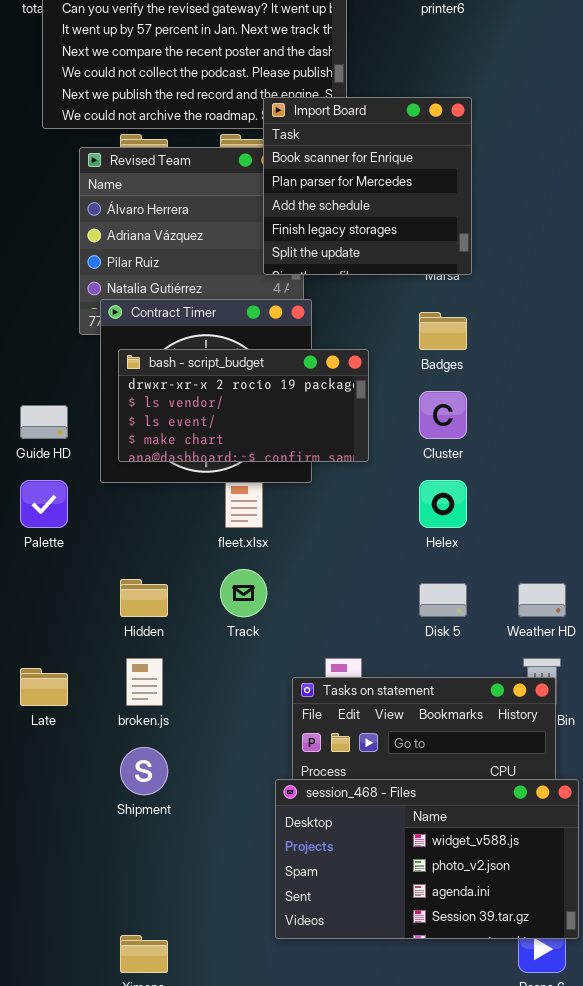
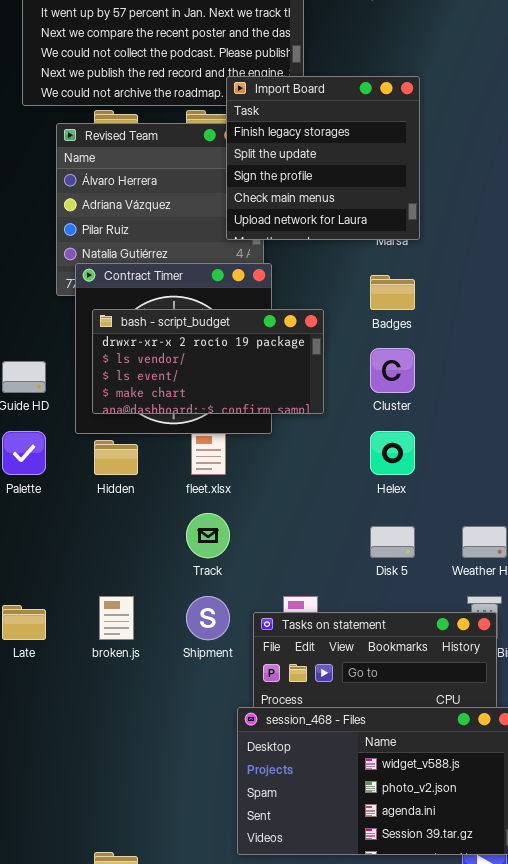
Import Board: [263,97,472,275] -> [226,76,420,240], scrolled down 3 rows
Hidden: [120,579,168,617] -> [94,440,138,475], moved
Shipment: [120,747,168,795] -> [186,596,230,640], moved

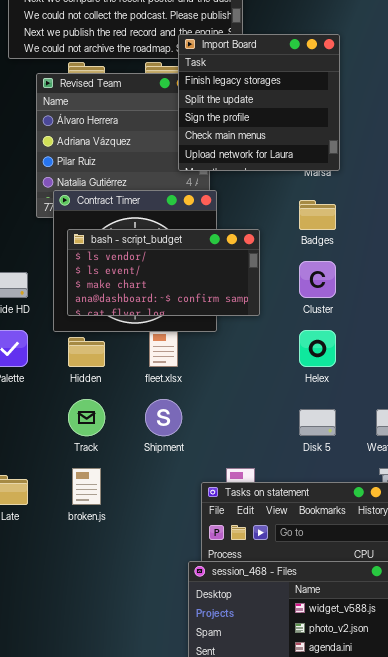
bash - script_budget: [92,309,324,414] -> [67,229,260,316], scrolled down 1 row
Track: [186,513,230,558] -> [68,399,105,436], moved
Shipment: [186,596,230,640] -> [145,399,182,436], moved

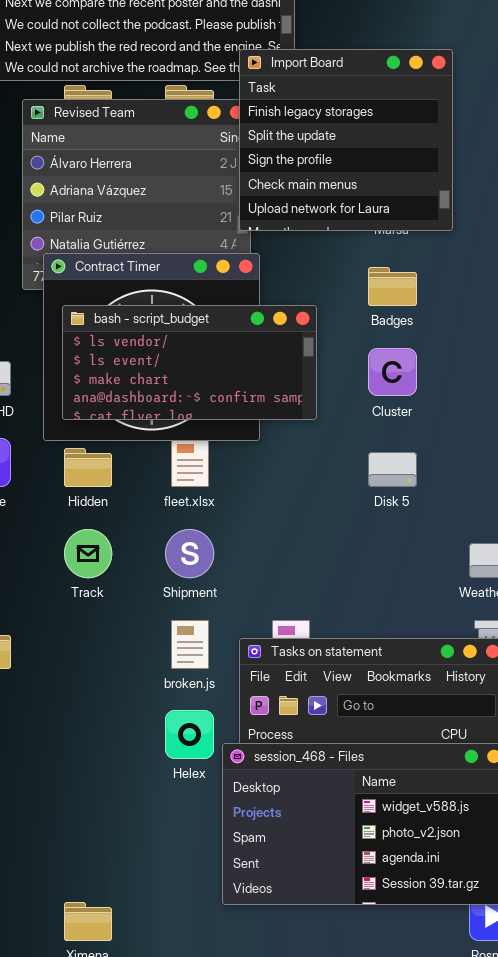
Import Board: [178,34,340,171] -> [239,49,453,231], moved
Helex: [299,330,336,367] -> [165,710,214,759], moved
Disk 5: [299,409,336,436] -> [368,452,417,487], moved
broken.js: [72,468,101,505] -> [171,620,209,669], moved

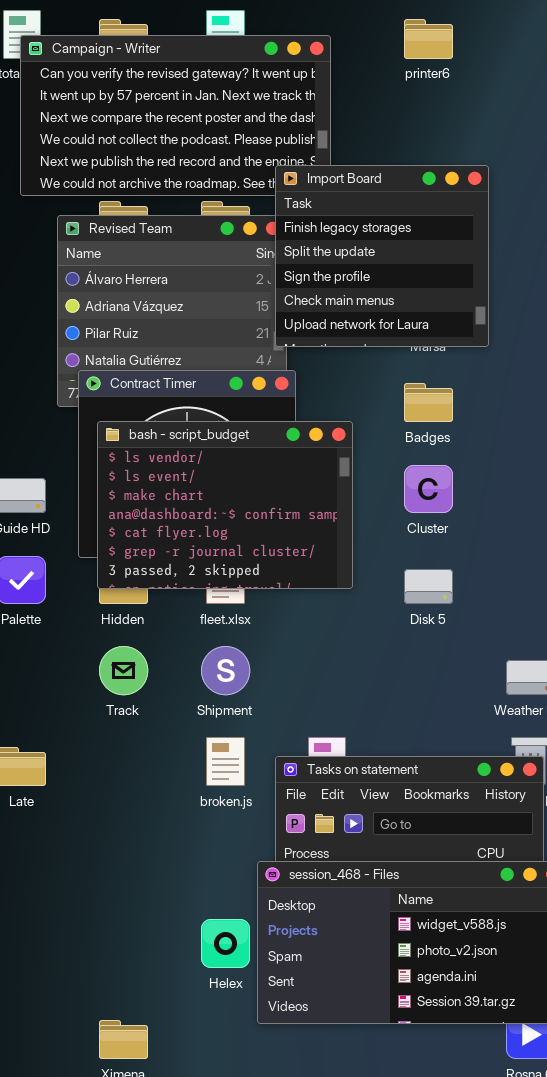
bash - script_budget: [62,305,317,420] -> [97,421,353,589], resized
Helex: [165,710,214,759] -> [201,919,250,968], moved

